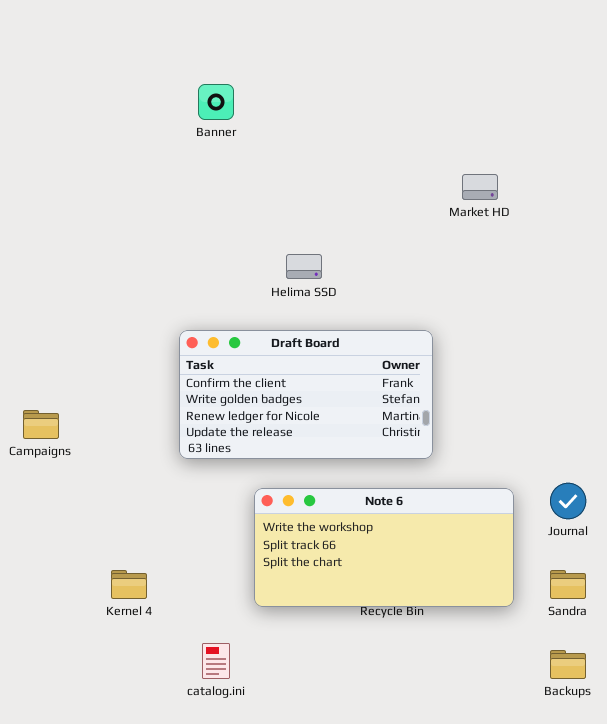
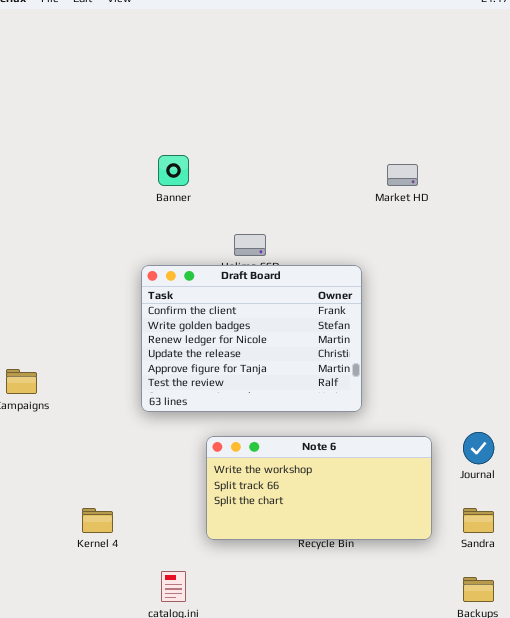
Banner: [198,84,234,120] -> [158,155,189,186], moved
Draft Board: [179,330,433,459] -> [141,265,362,412], resized

